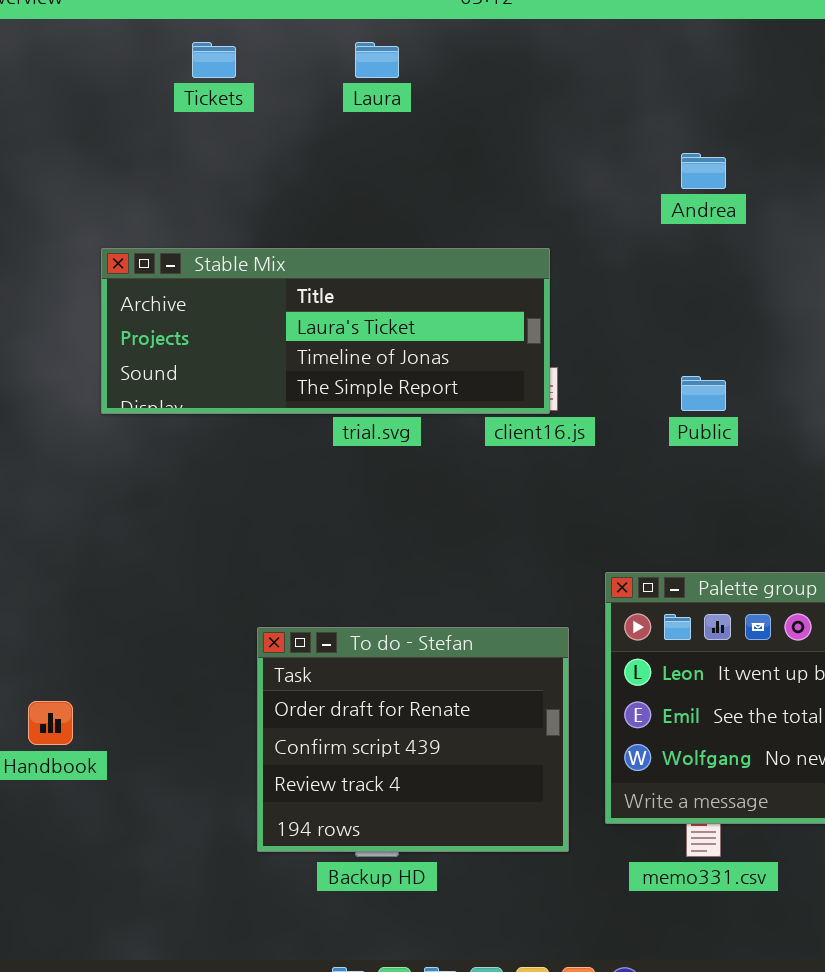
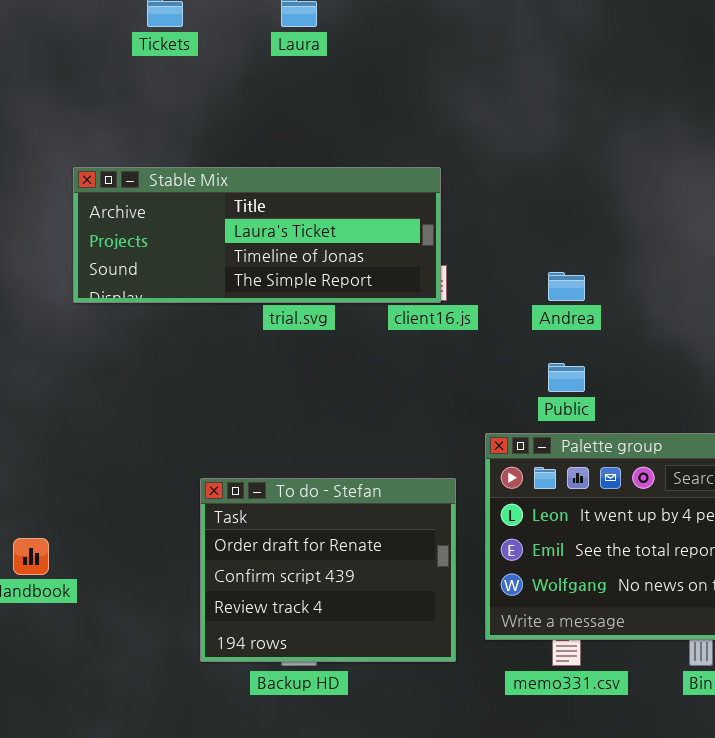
Andrea: [681,153,726,189] -> [548,272,585,301], moved
Public: [681,376,726,411] -> [548,363,585,392], moved

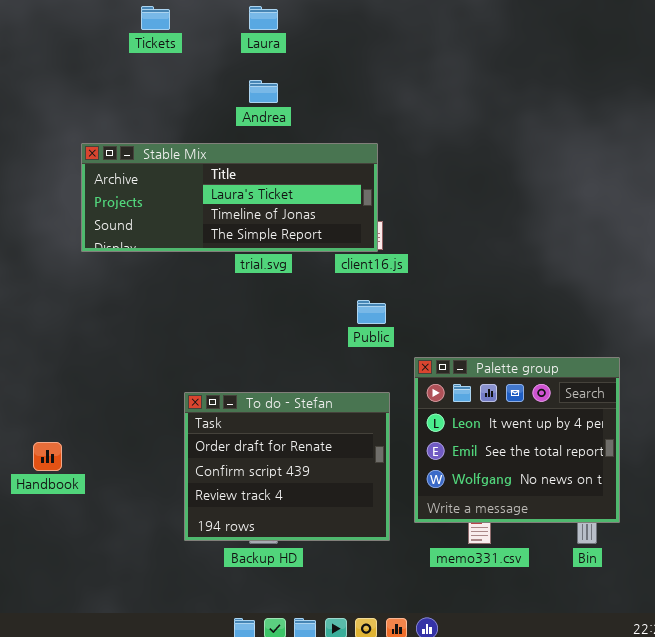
Andrea: [548,272,585,301] -> [249,80,278,103], moved
Public: [548,363,585,392] -> [357,300,386,324], moved

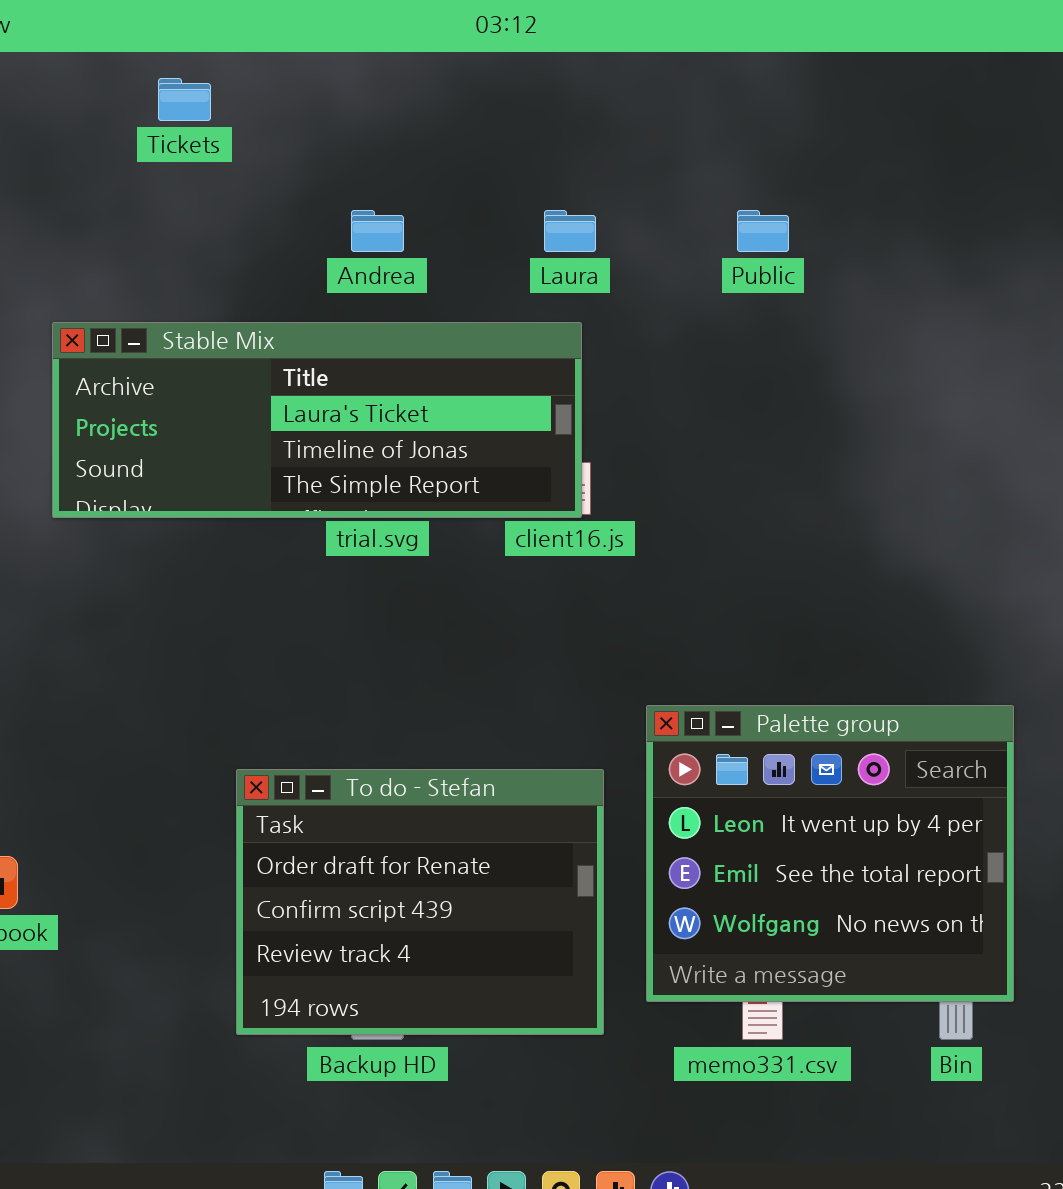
Laura: [249,6,278,30] -> [544,210,596,252], moved
Public: [357,300,386,324] -> [737,210,789,252], moved

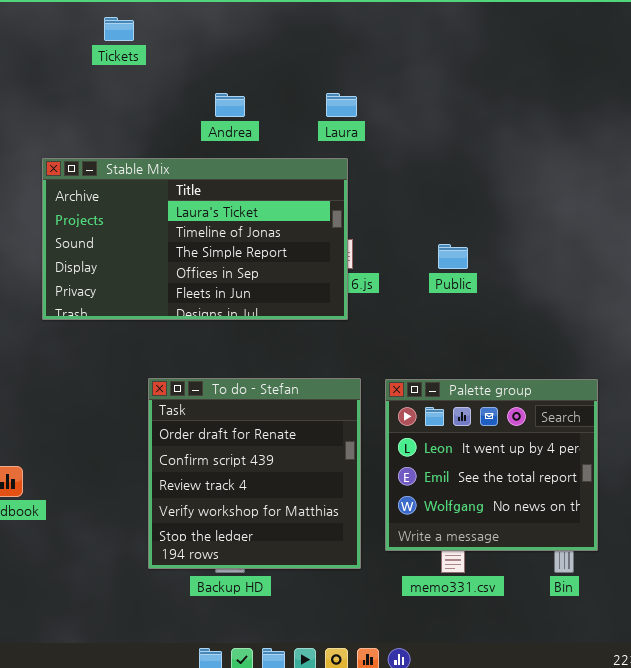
Public: [737,210,789,252] -> [438,244,468,269], moved
Stable Mix: [52,322,582,518] -> [42,158,348,320], resized
To do - Stefan: [236,769,604,1035] -> [148,378,361,569], resized

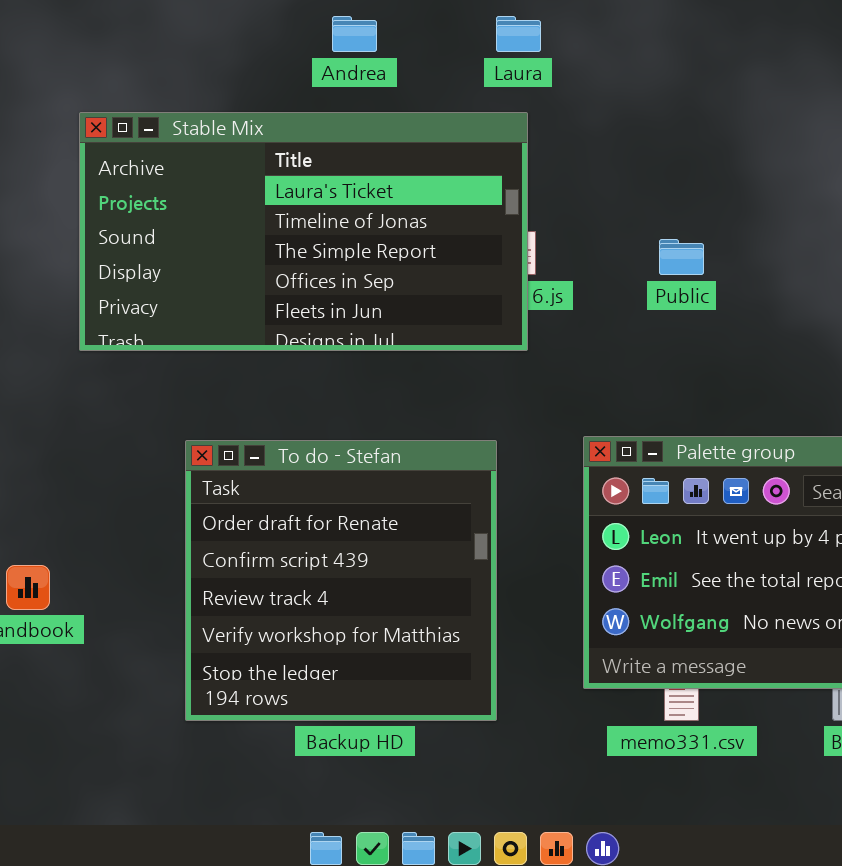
To do - Stefan: [148,378,361,569] -> [185,440,497,721], moved

